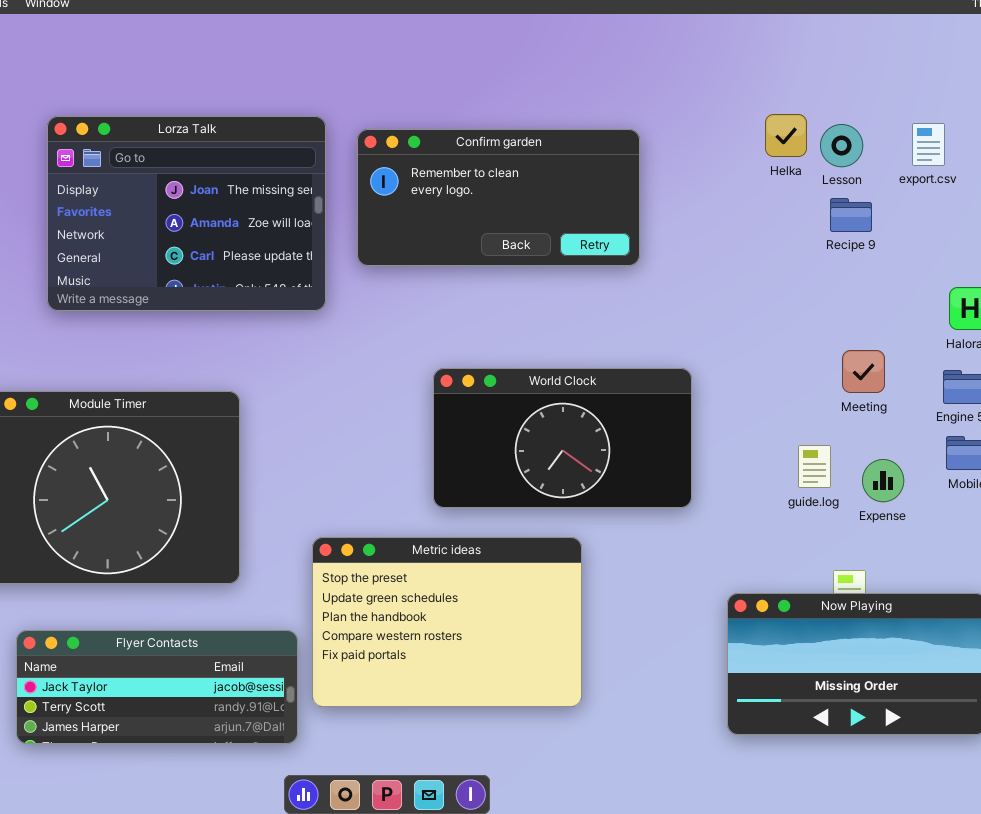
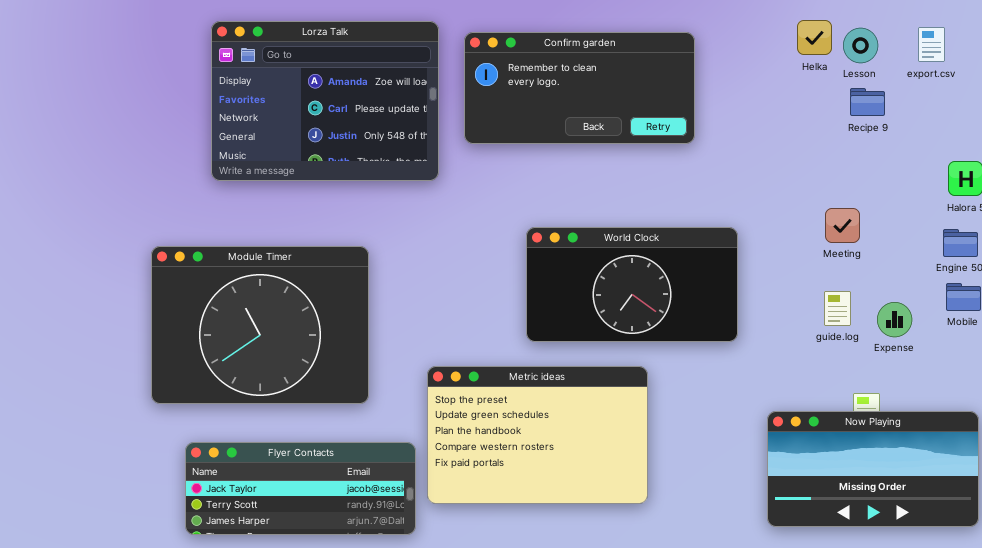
Lorza Talk: [47,116,326,311] -> [211,21,439,181], scrolled down 1 row
Meeting: [842,350,885,393] -> [825,208,860,243], moved

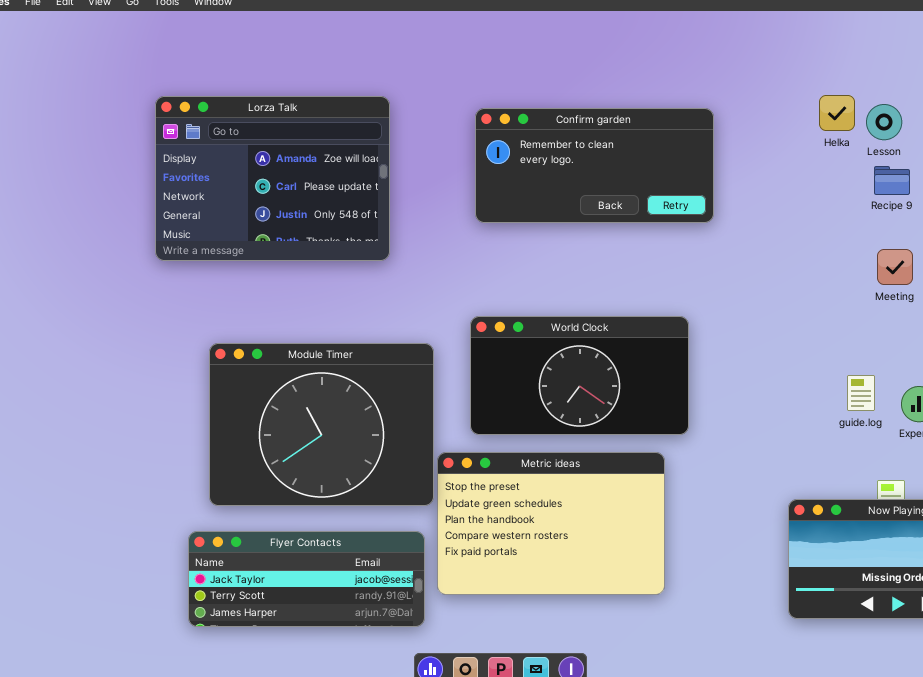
Lorza Talk: [211,21,439,181] -> [155,96,390,261], moved
Meeting: [825,208,860,243] -> [877,249,913,285], moved
World Clock: [526,227,738,342] -> [470,316,689,435], moved
Module Timer: [151,246,369,404] -> [209,343,434,506], moved

